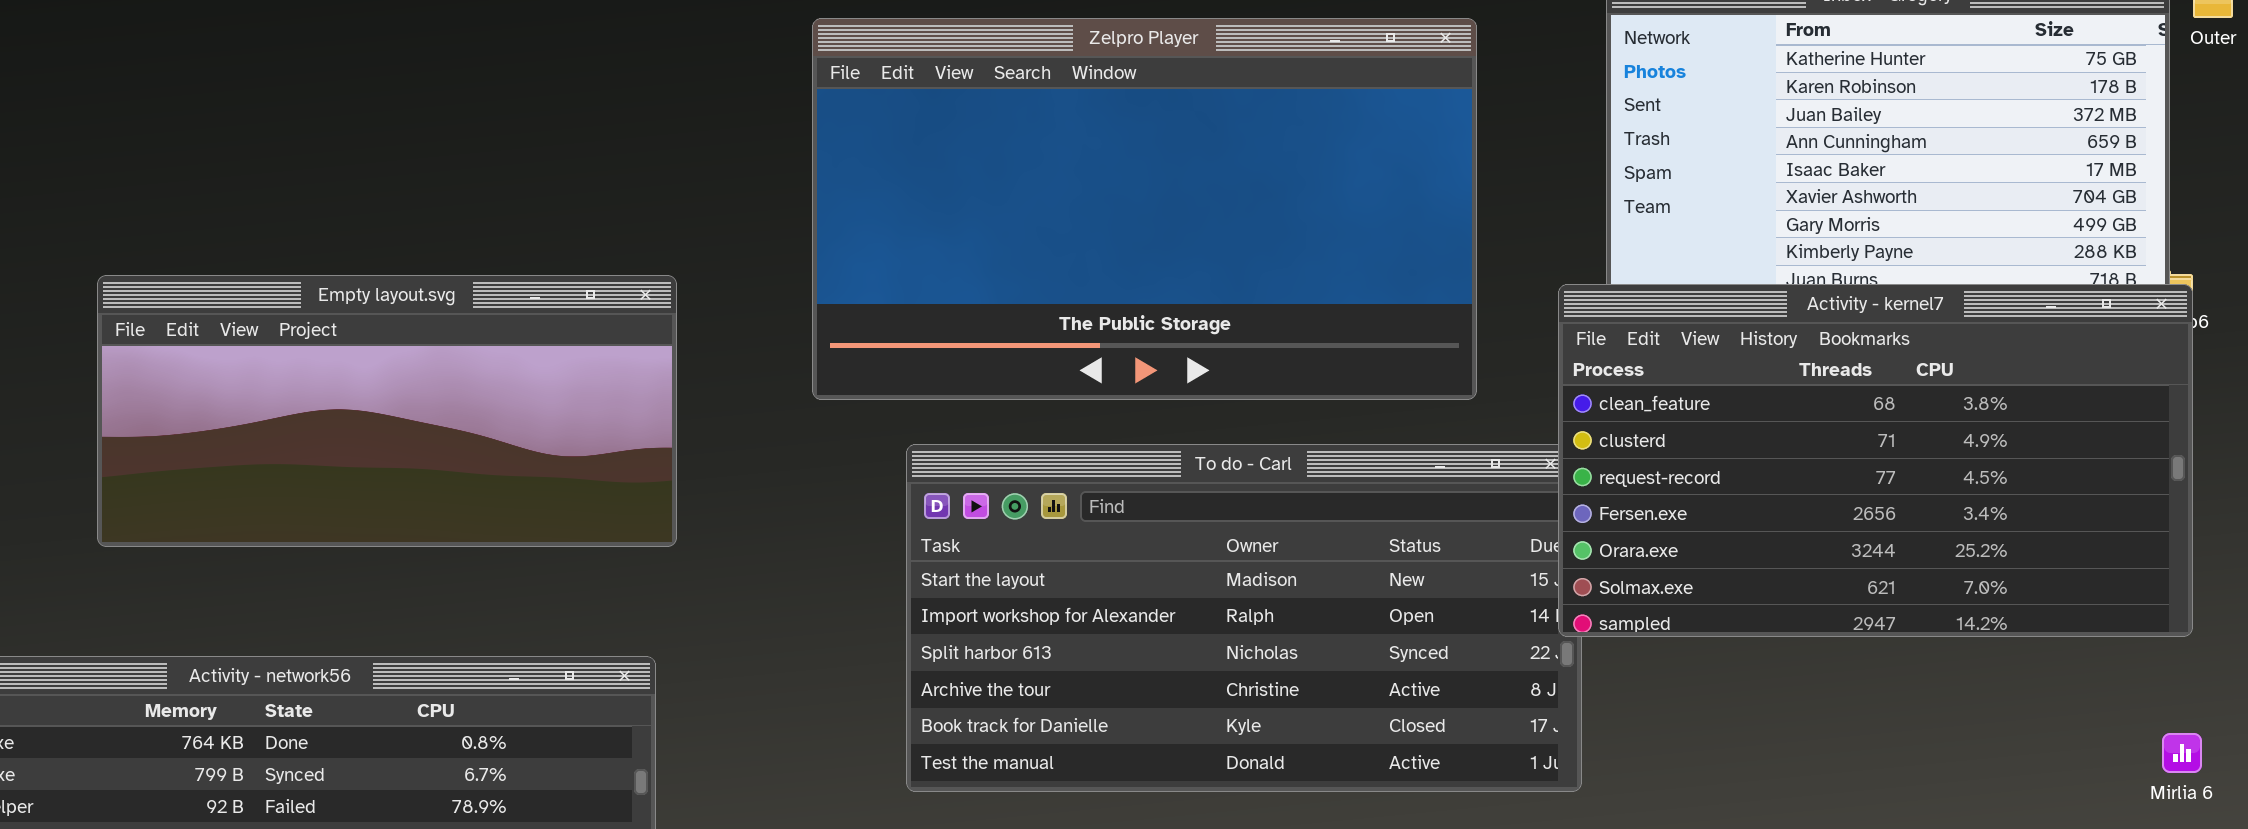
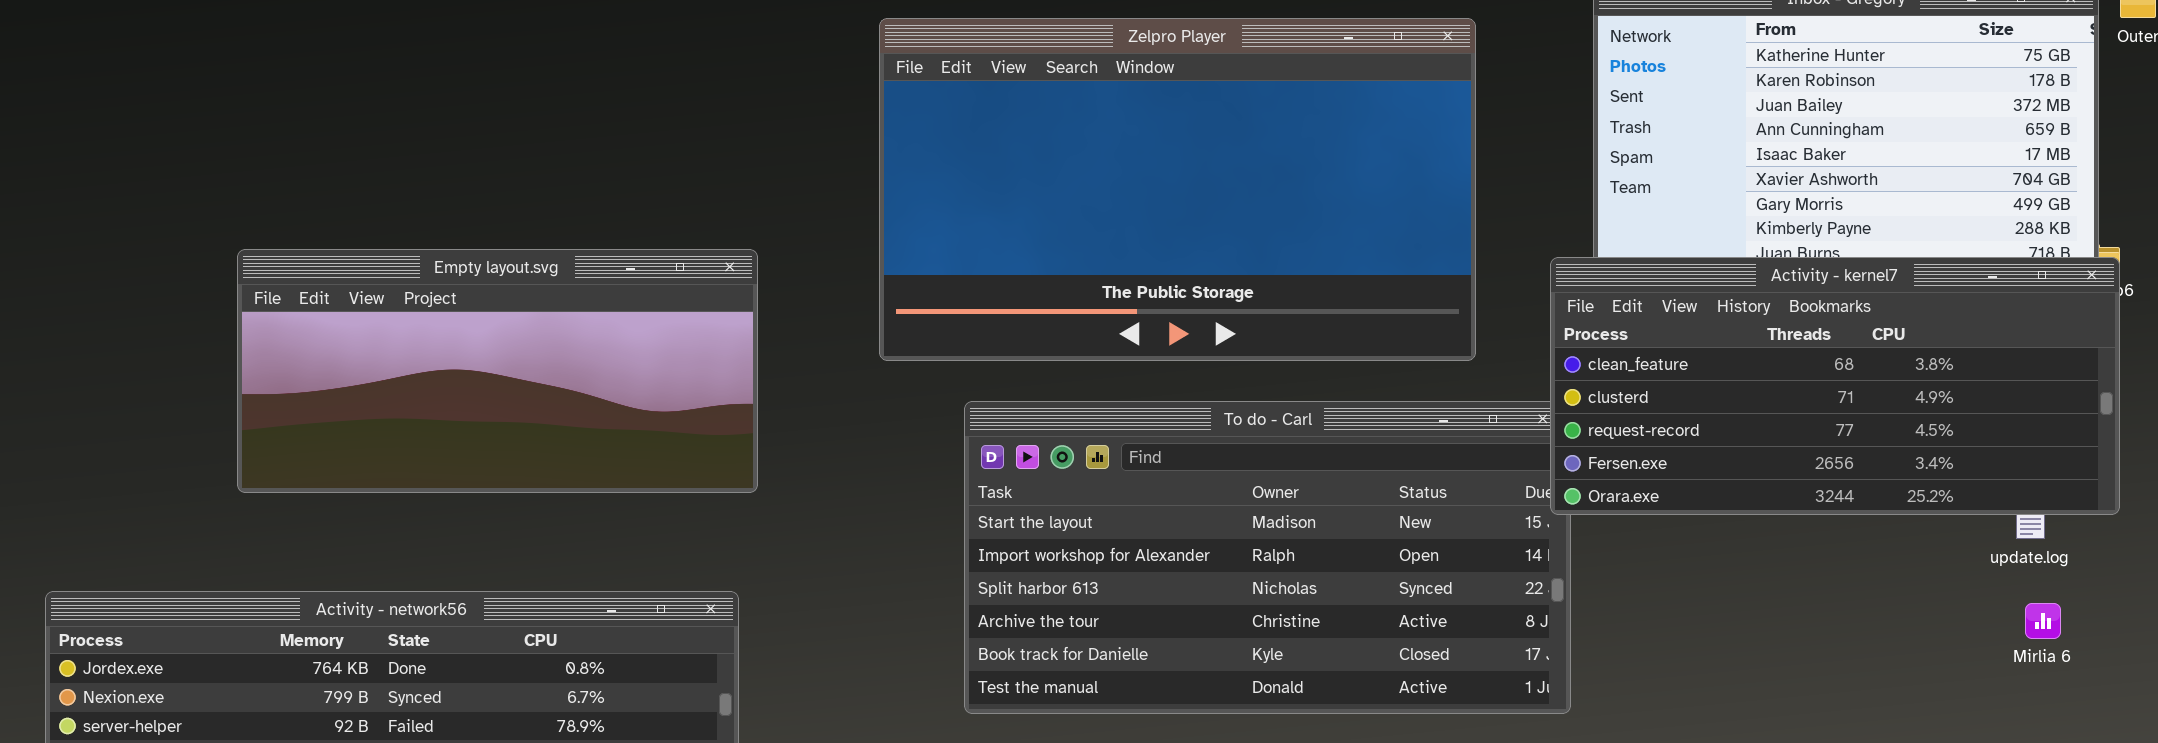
Activity - kernel7: [1558,284,2193,637] -> [1550,257,2120,515], resized
Mirlia 6: [2162,733,2202,773] -> [2025,603,2061,639], moved

